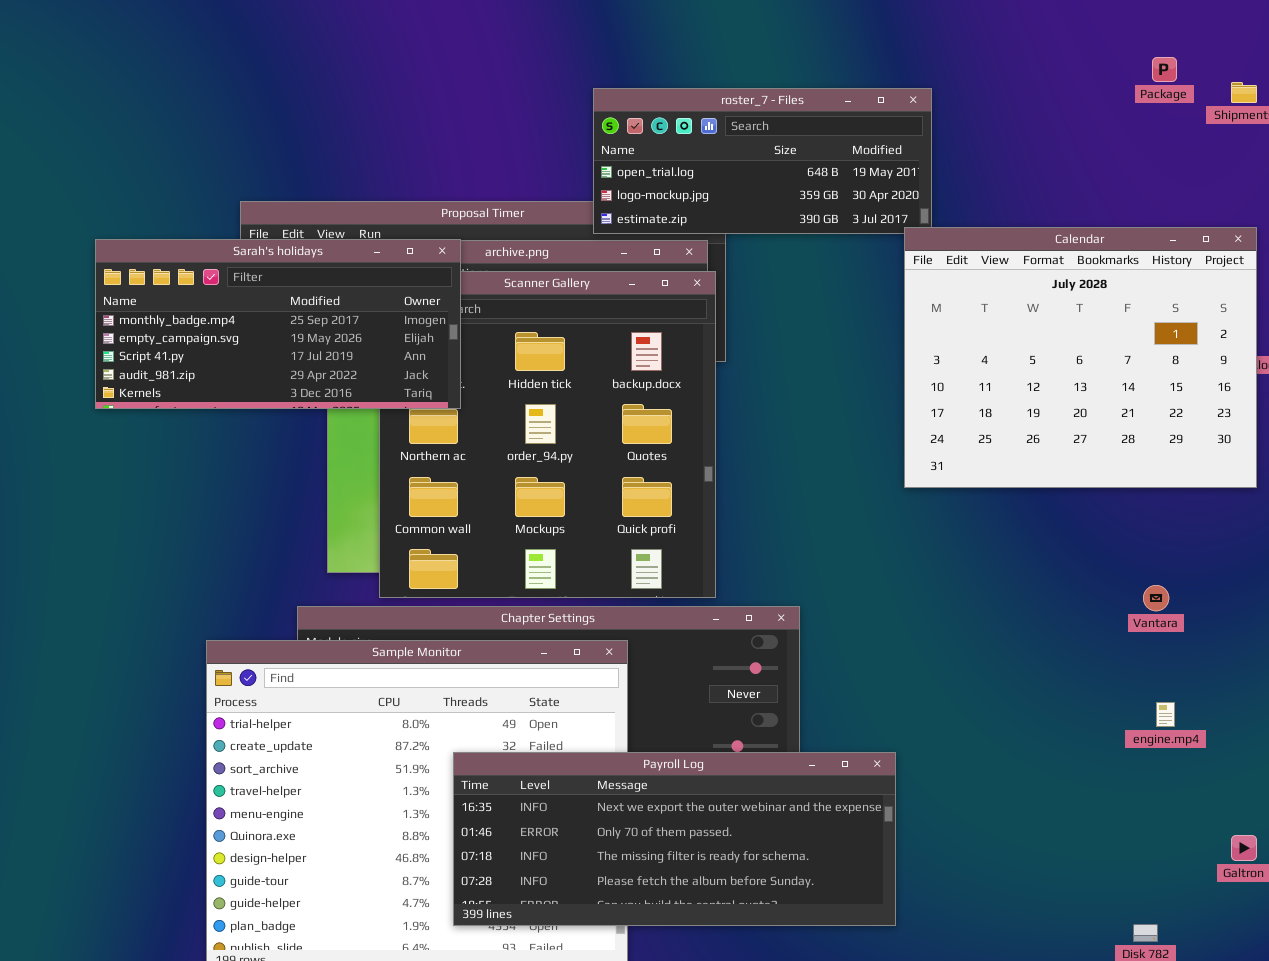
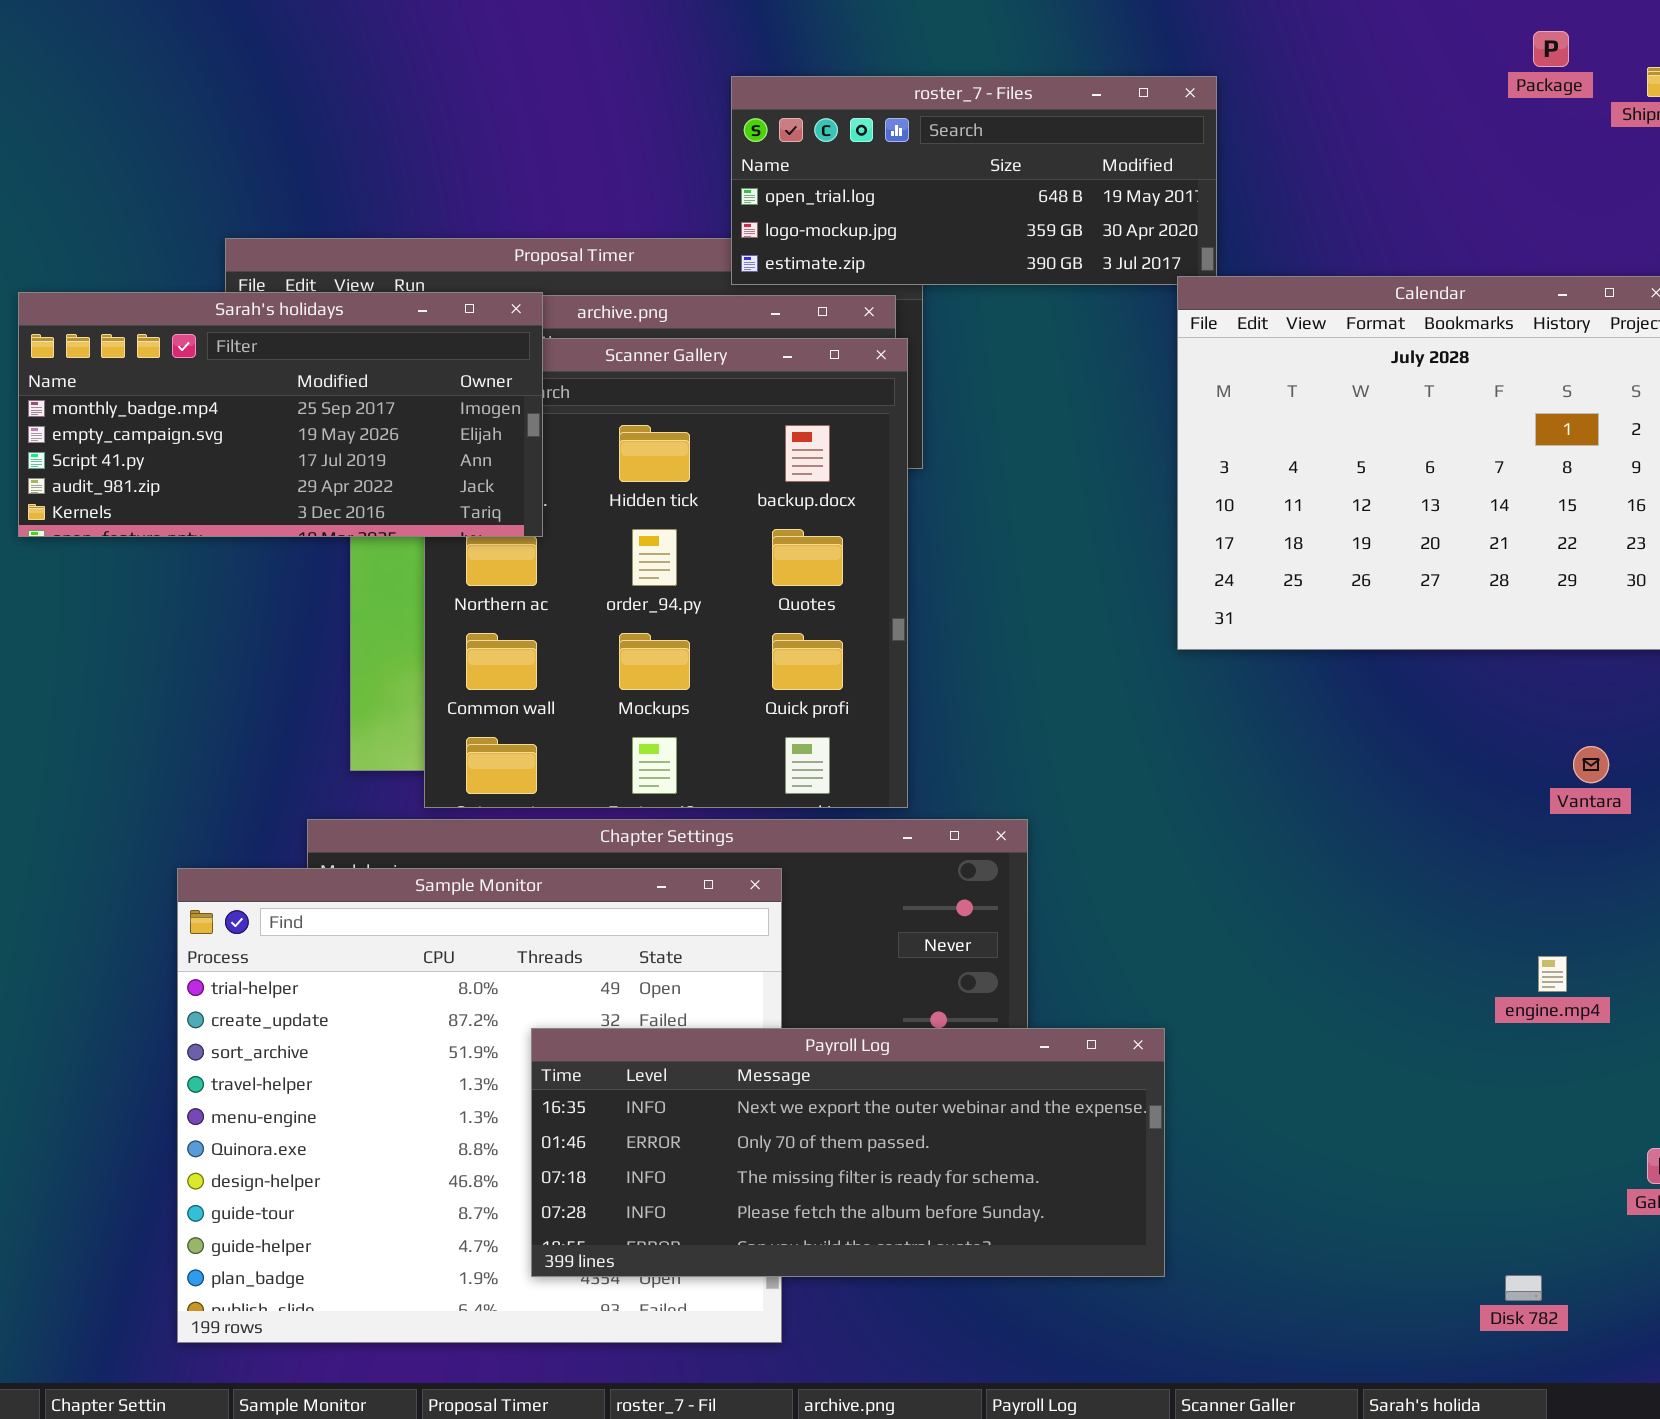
Vantara: [1143,585,1169,611] -> [1573,746,1609,783], moved

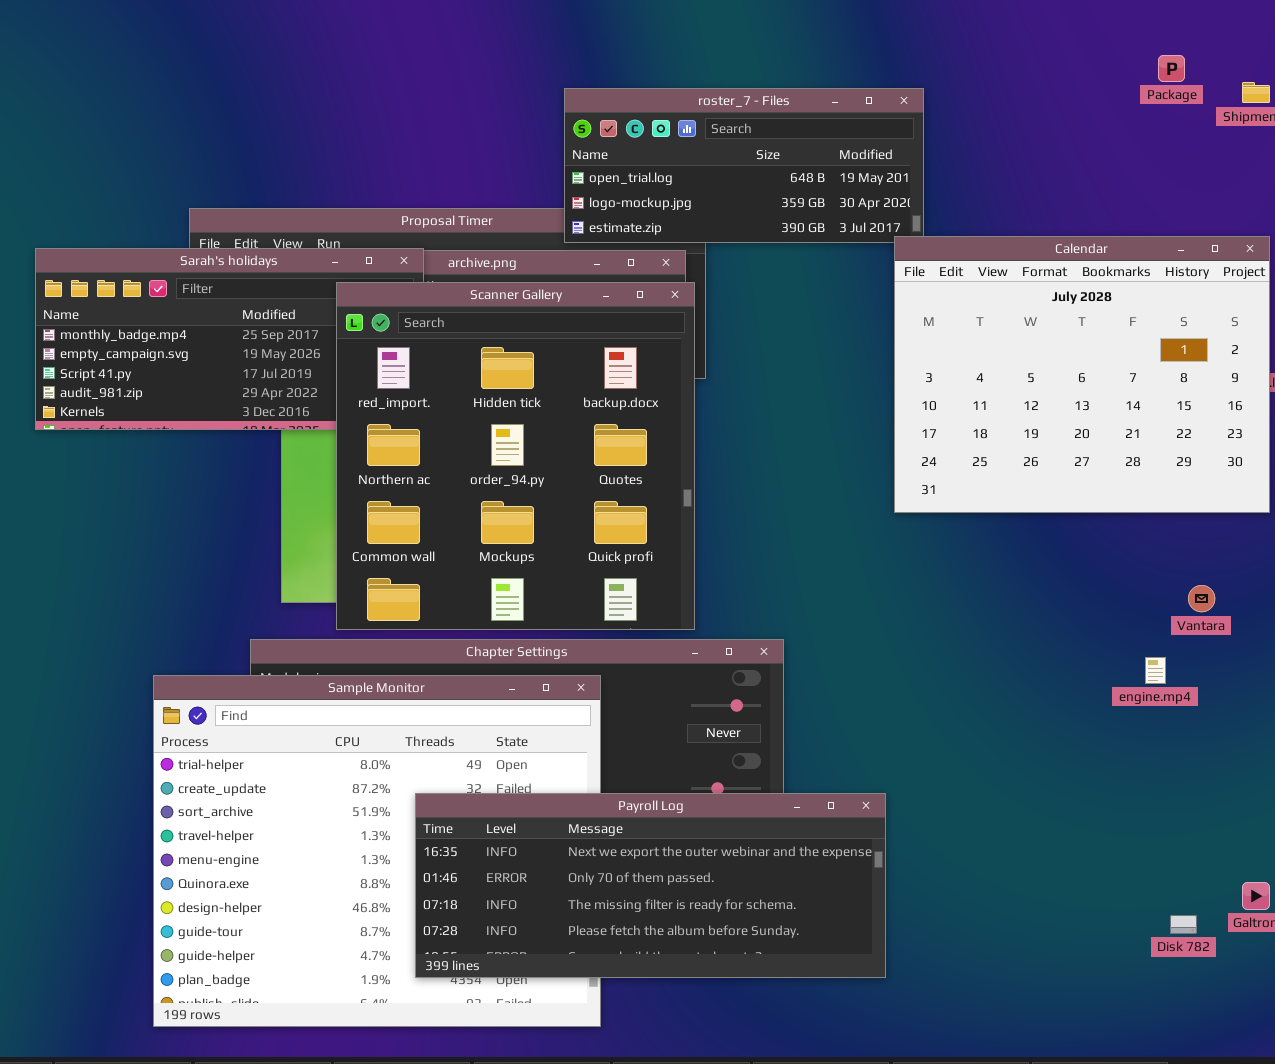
Scanner Gallery: [424,338,908,808] -> [336,282,695,630], raised
engine.mp4: [1538,956,1567,992] -> [1145,657,1166,684], moved
Disk 782: [1505,1275,1542,1301] -> [1170,915,1197,934], moved

